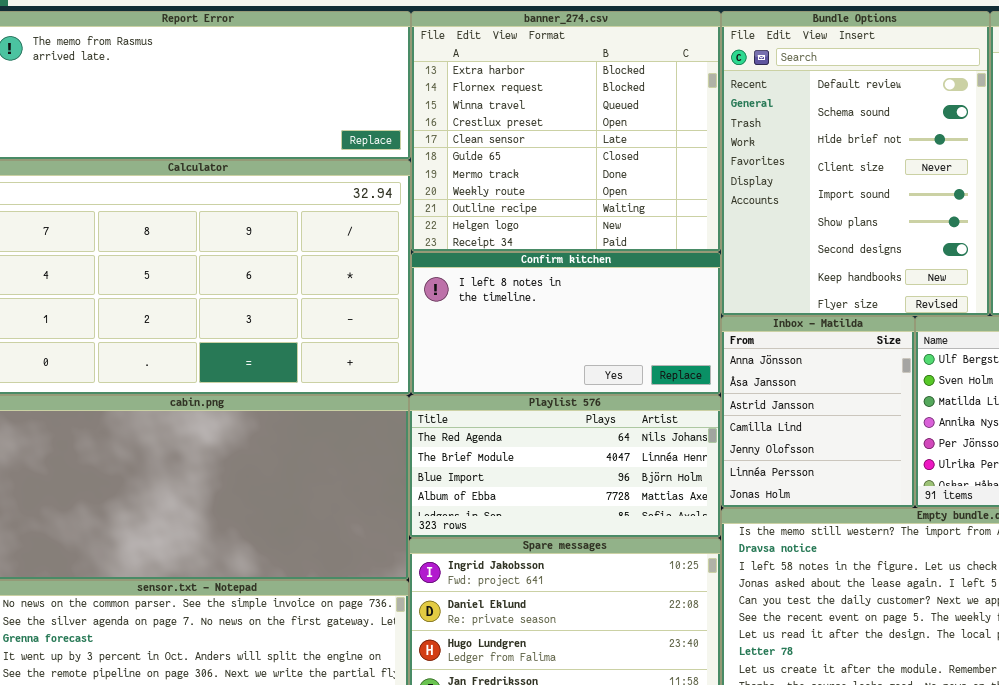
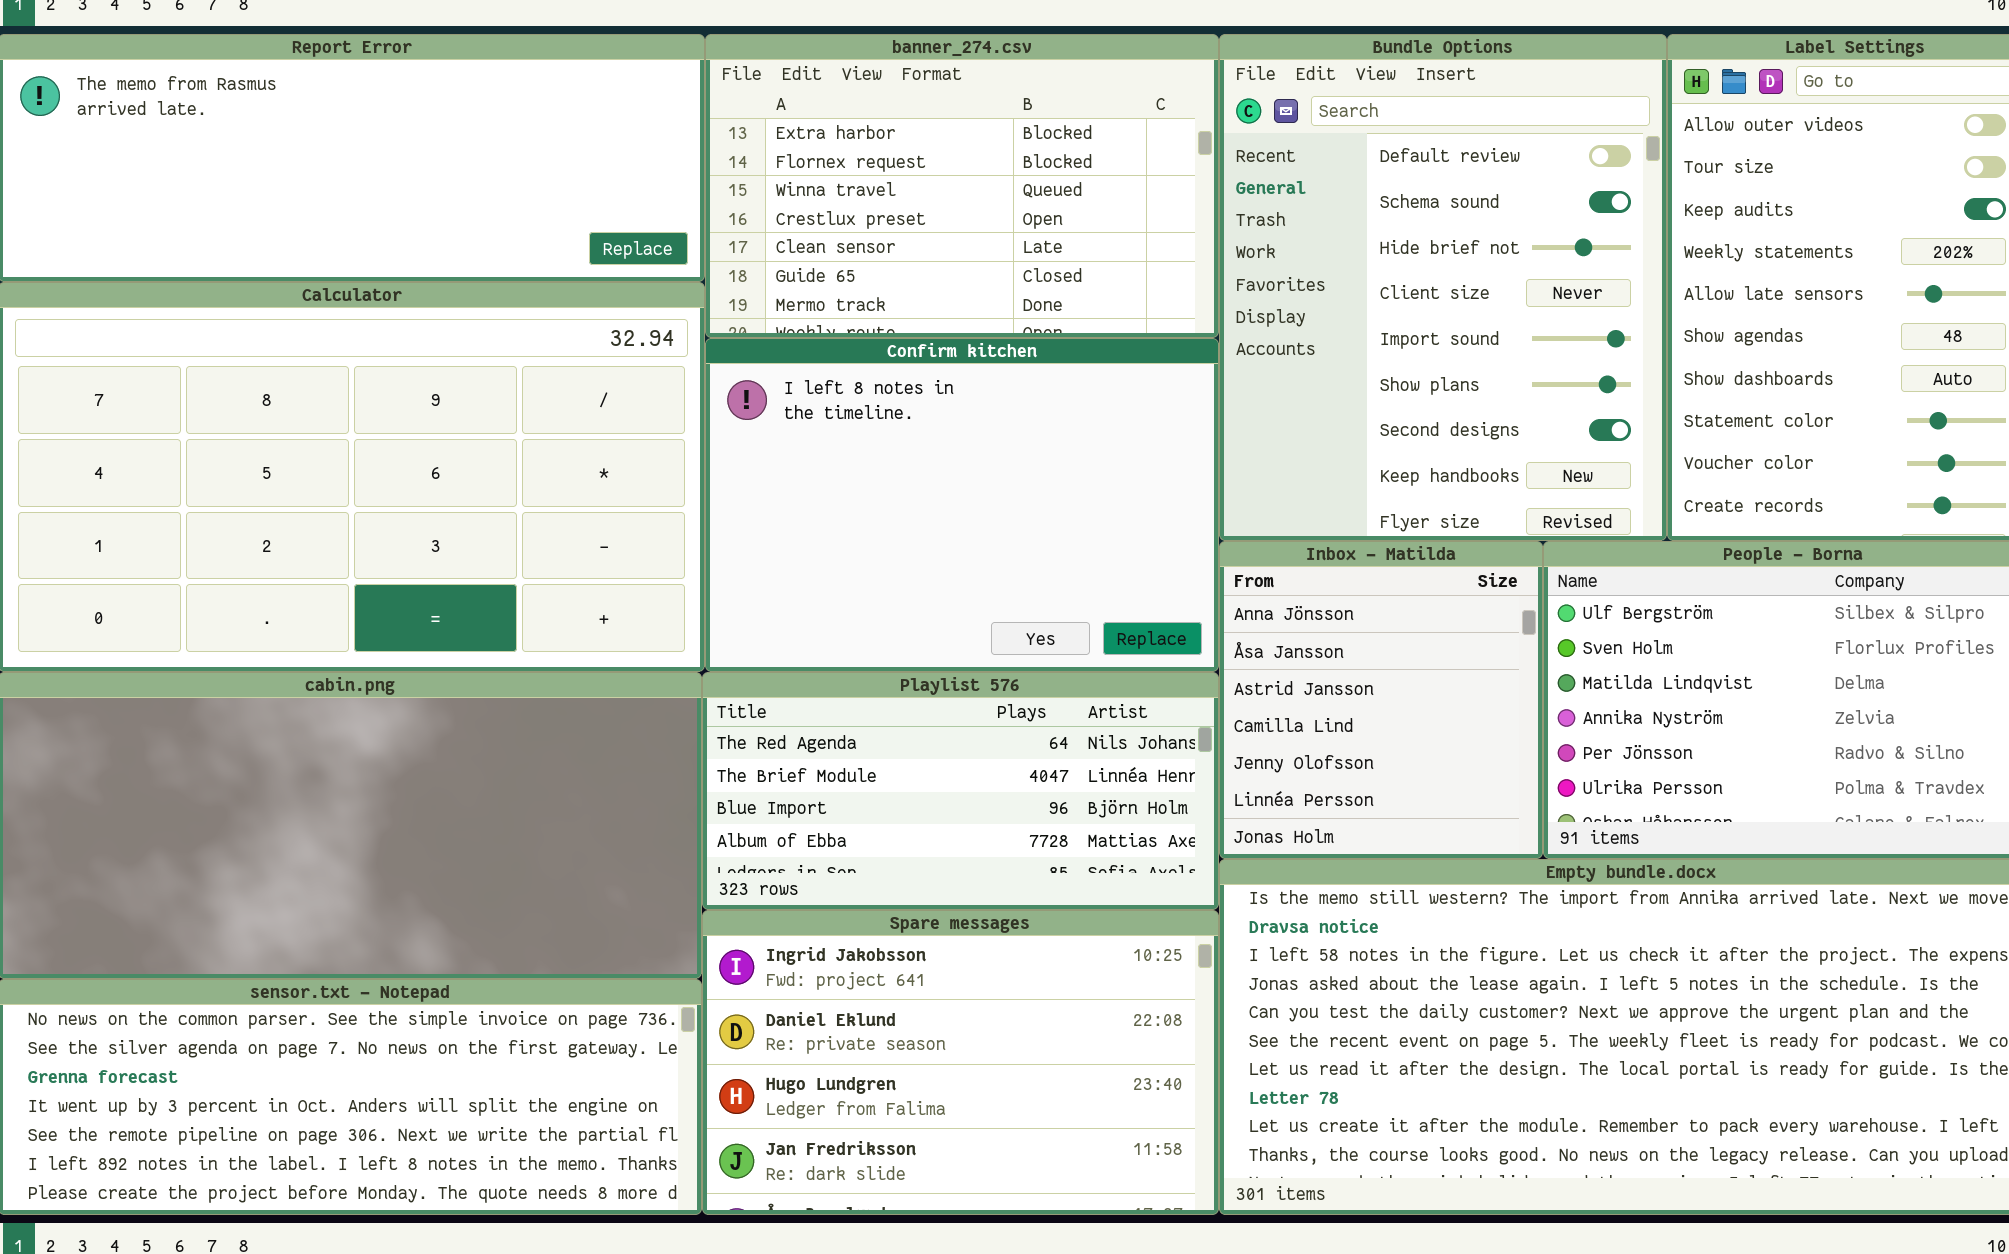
banner_274.csv: [411,11,721,252] -> [705,34,1219,338], resized
Confirm kitchen: [411,252,721,395] -> [705,338,1219,672], resized

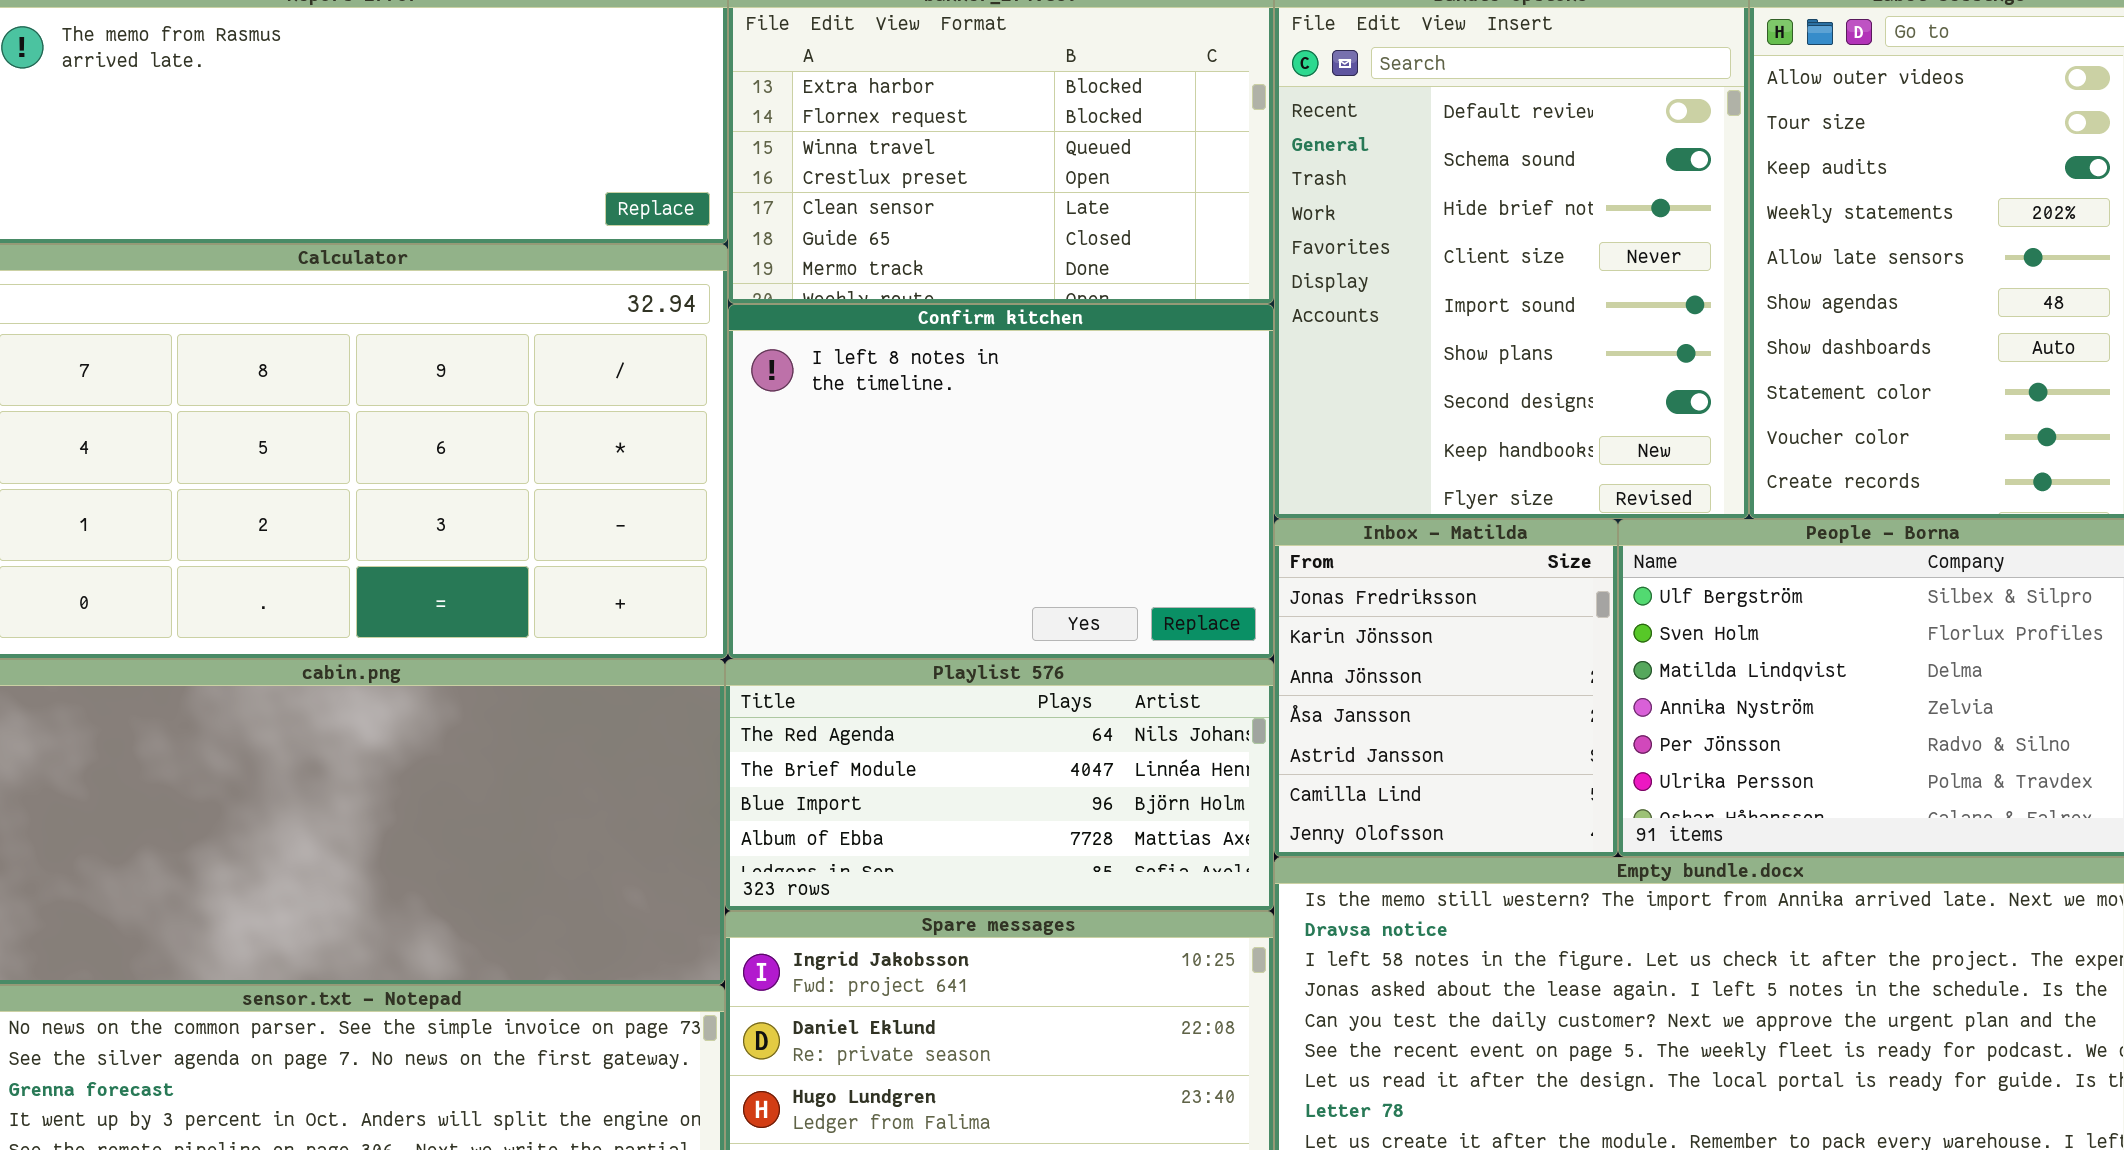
Inbox - Matilda: [1219,541,1543,859] -> [1274,519,1618,857], scrolled up 2 rows

